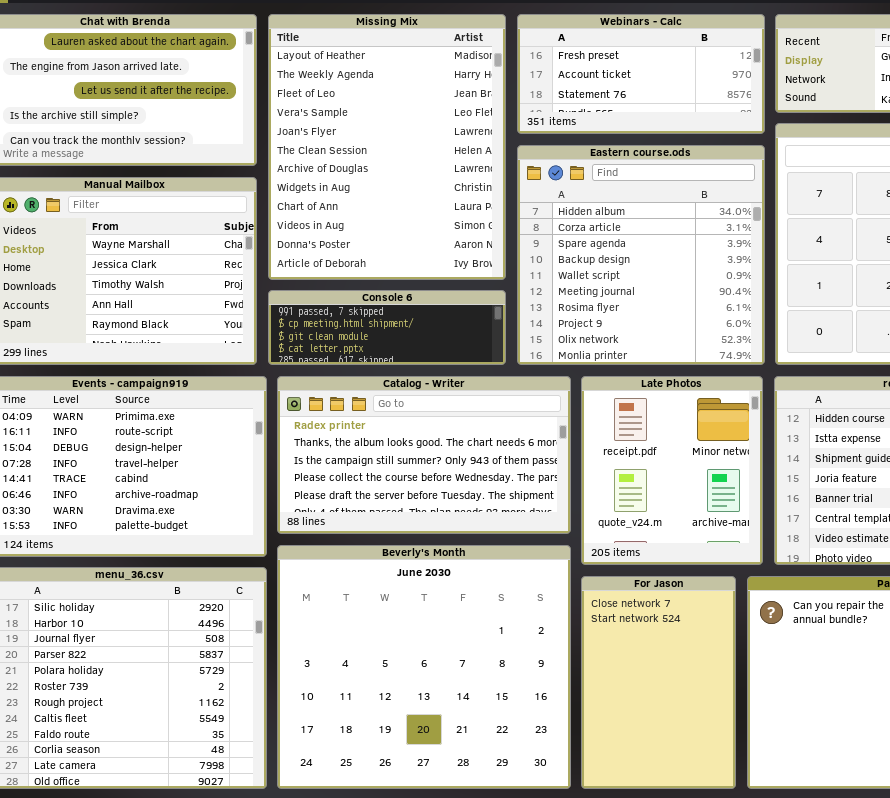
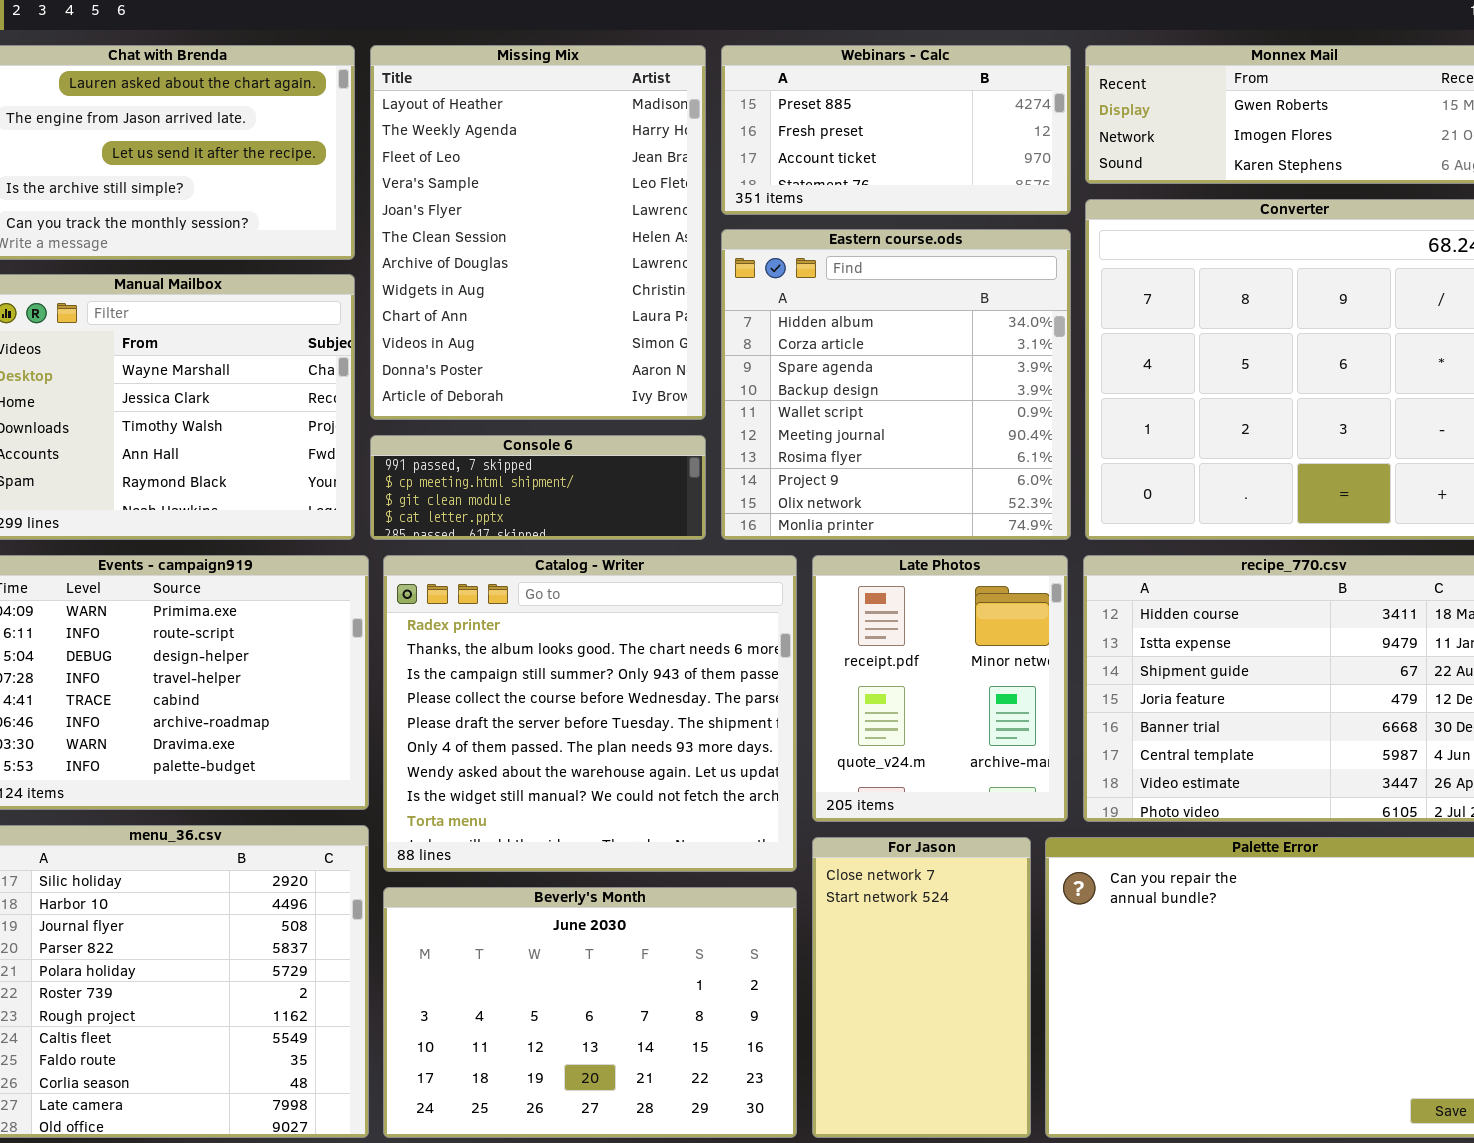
Webinars - Calc: [517,14,765,134] -> [721,45,1071,215], scrolled up 1 row
Catalog - Writer: [277,376,571,534] -> [383,555,797,872], resized
Beverly's Month: [277,545,571,789] -> [383,887,797,1138], resized

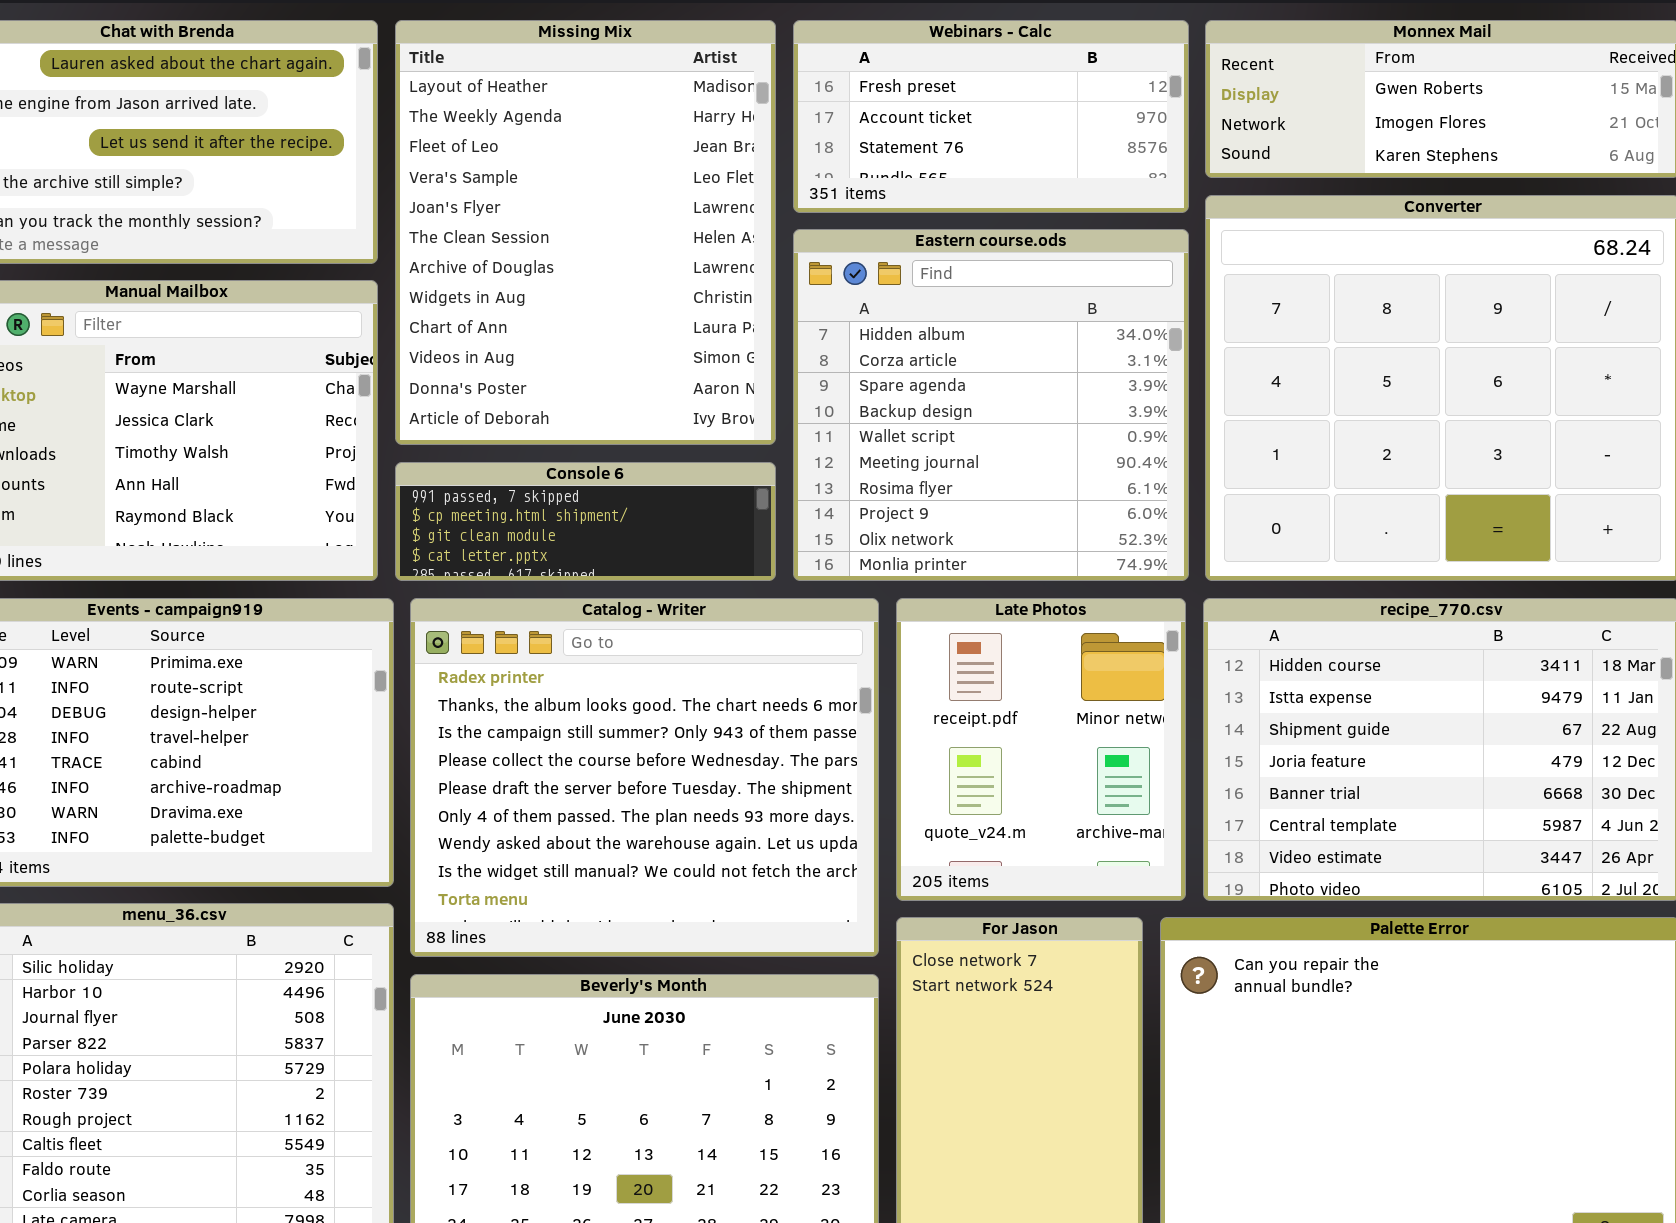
Webinars - Calc: [721,45,1071,215] -> [793,20,1189,213], scrolled down 1 row

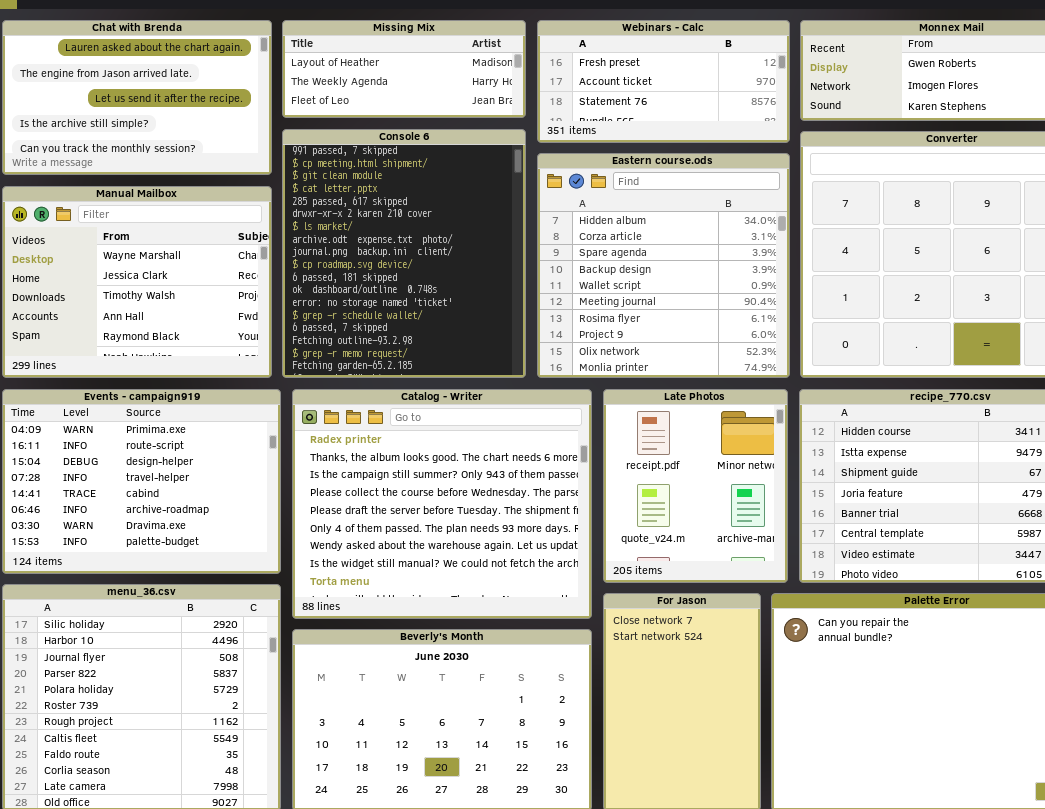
Missing Mix: [395,20,776,445] -> [282,20,526,118], resized
Console 6: [395,462,776,581] -> [282,129,526,378], resized

